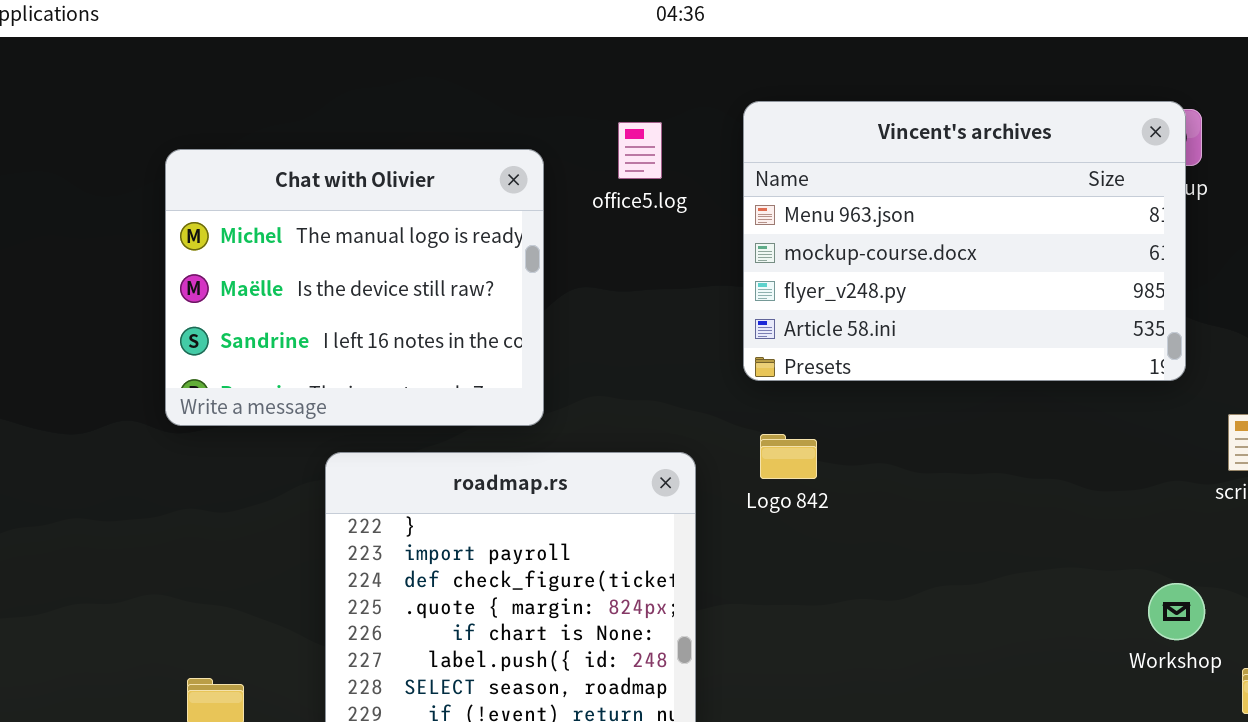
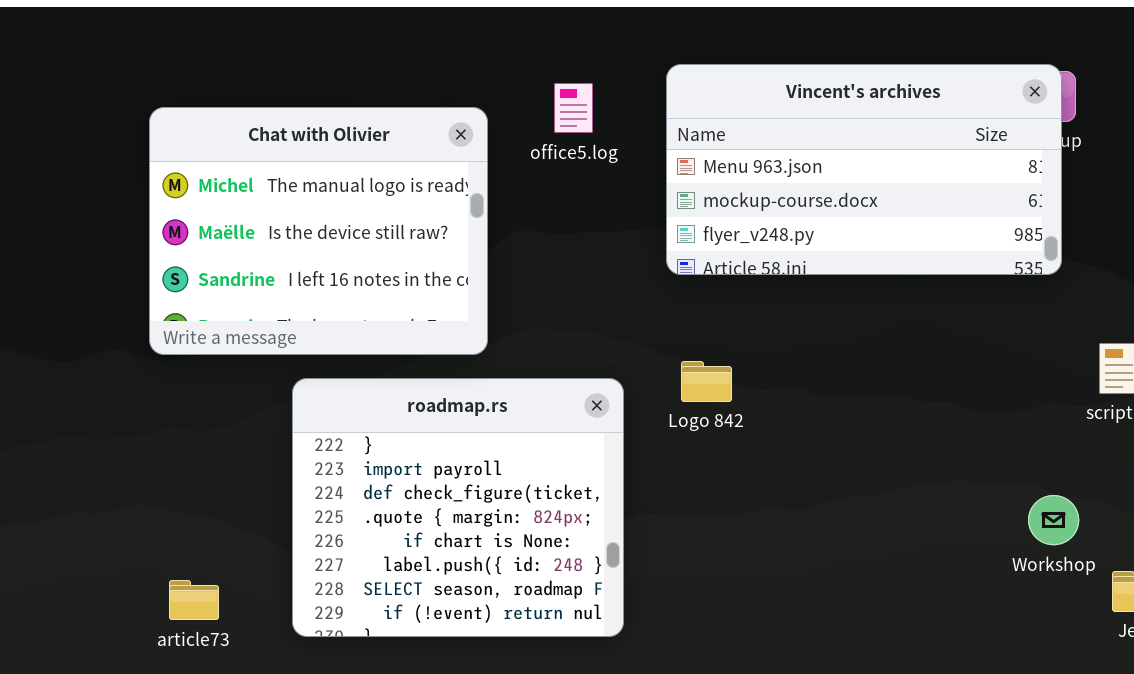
Vincent's archives: [743,101,1186,381] -> [666,64,1062,275], resized

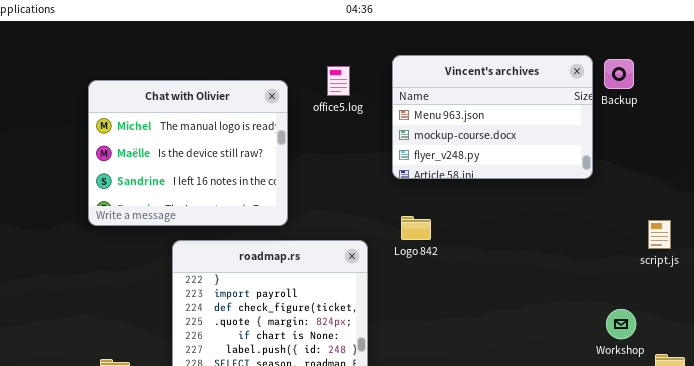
Vincent's archives: [666,64,1062,275] -> [392,55,593,179], resized
Logo 842: [681,361,732,402] -> [401,216,431,240], moved

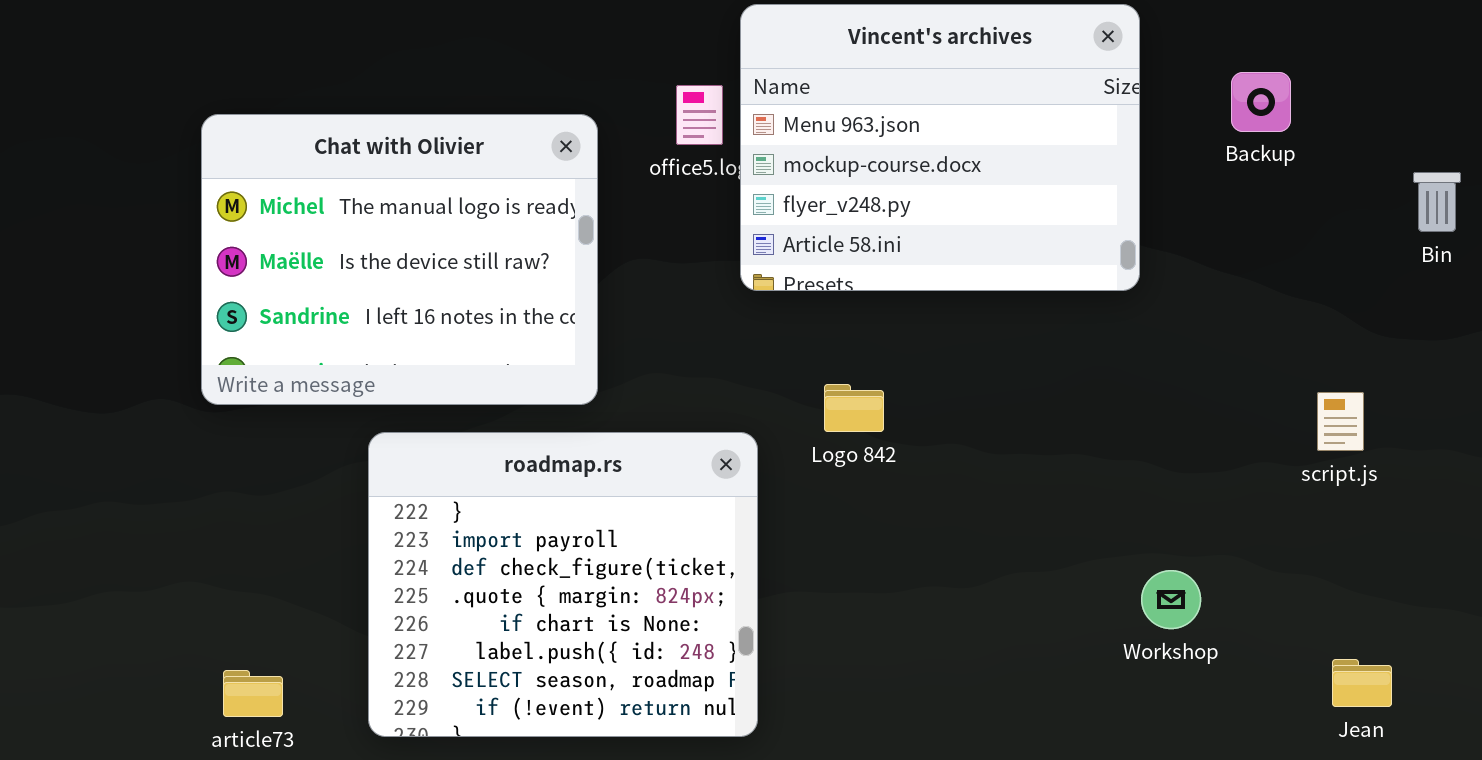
Vincent's archives: [392,55,593,179] -> [740,4,1140,291], moved, resized
Workshop: [606,309,636,339] -> [1141,570,1201,629], moved

